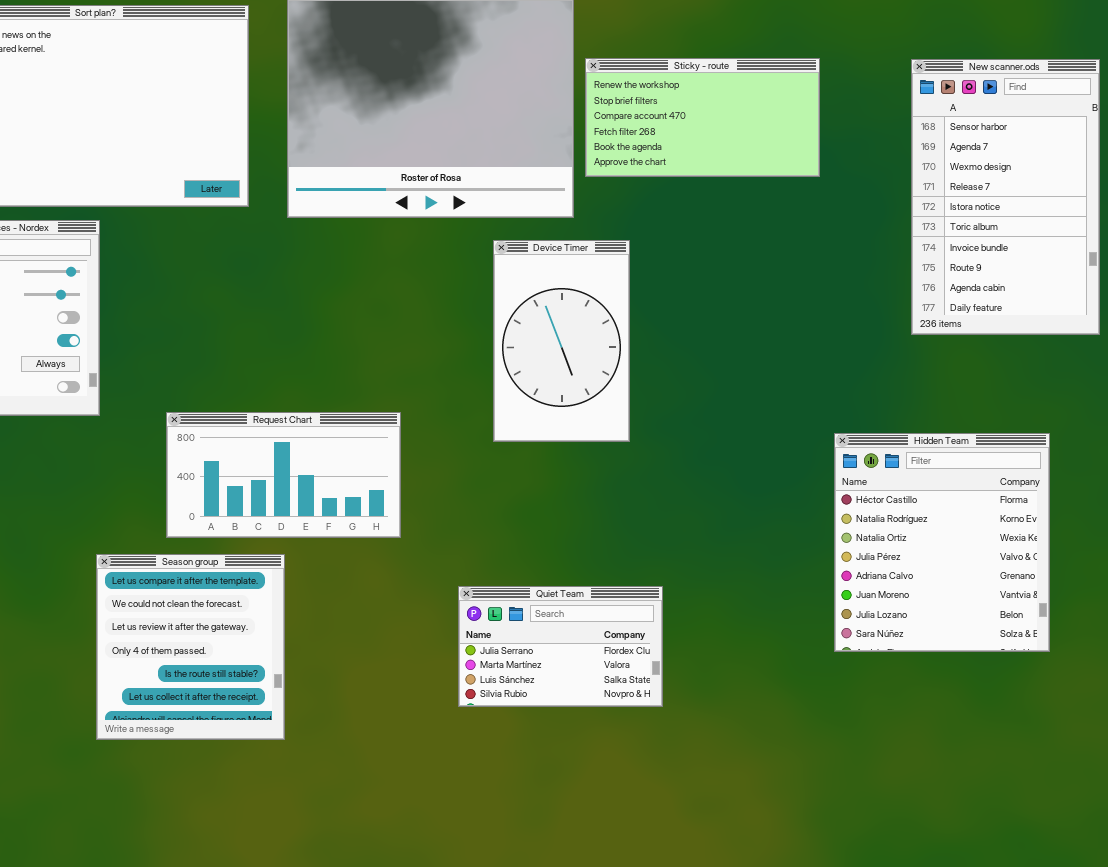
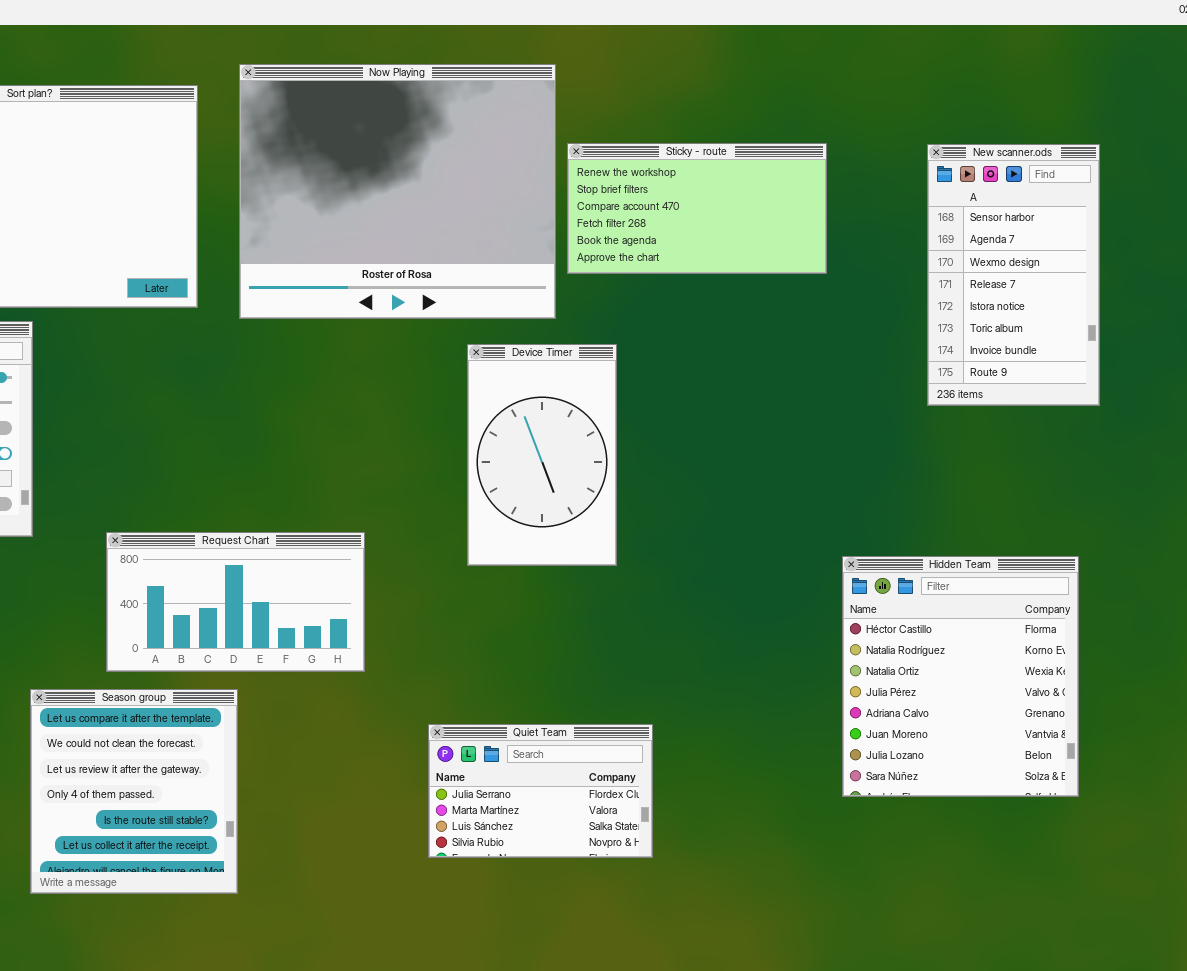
New scanner.ods: [911,59,1100,335] -> [927,144,1100,406], resized

